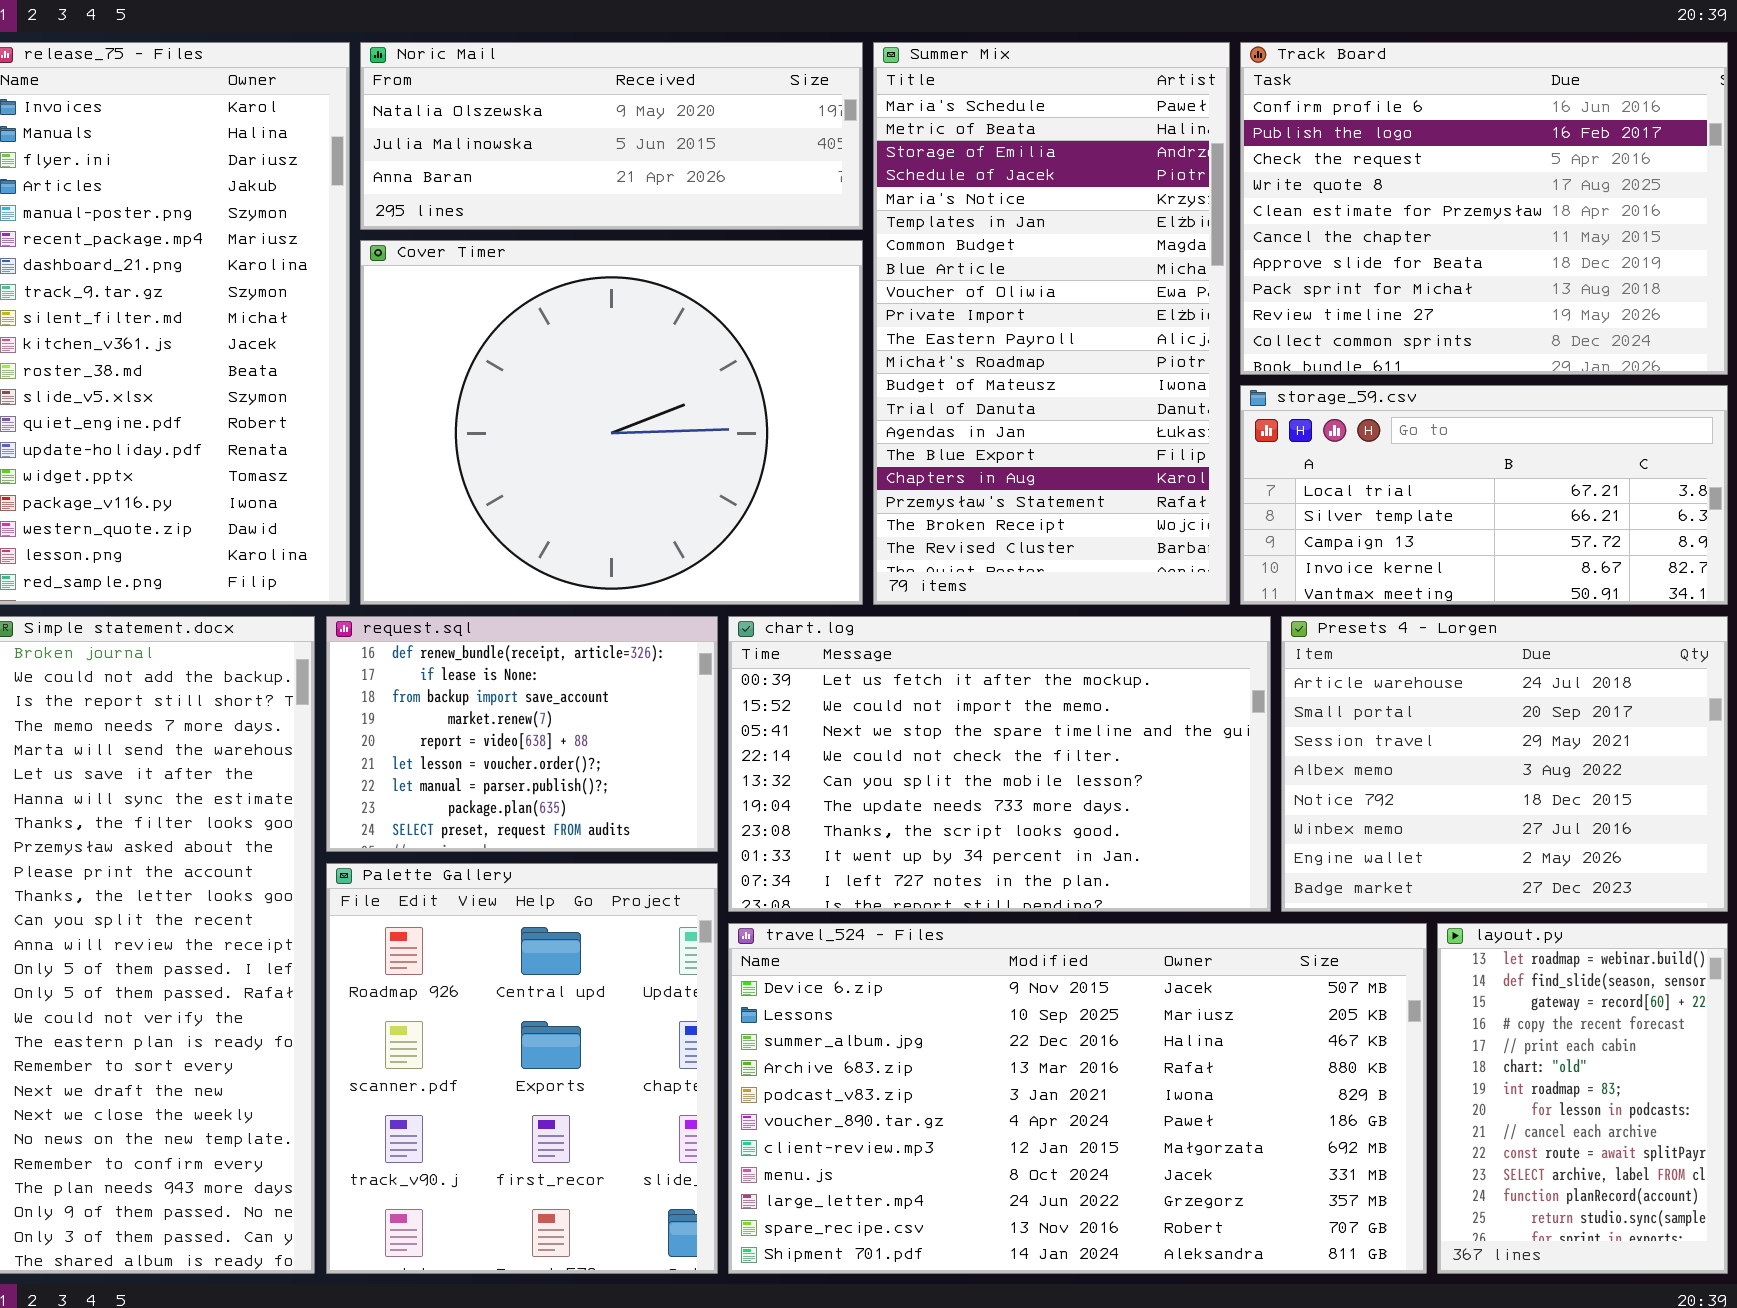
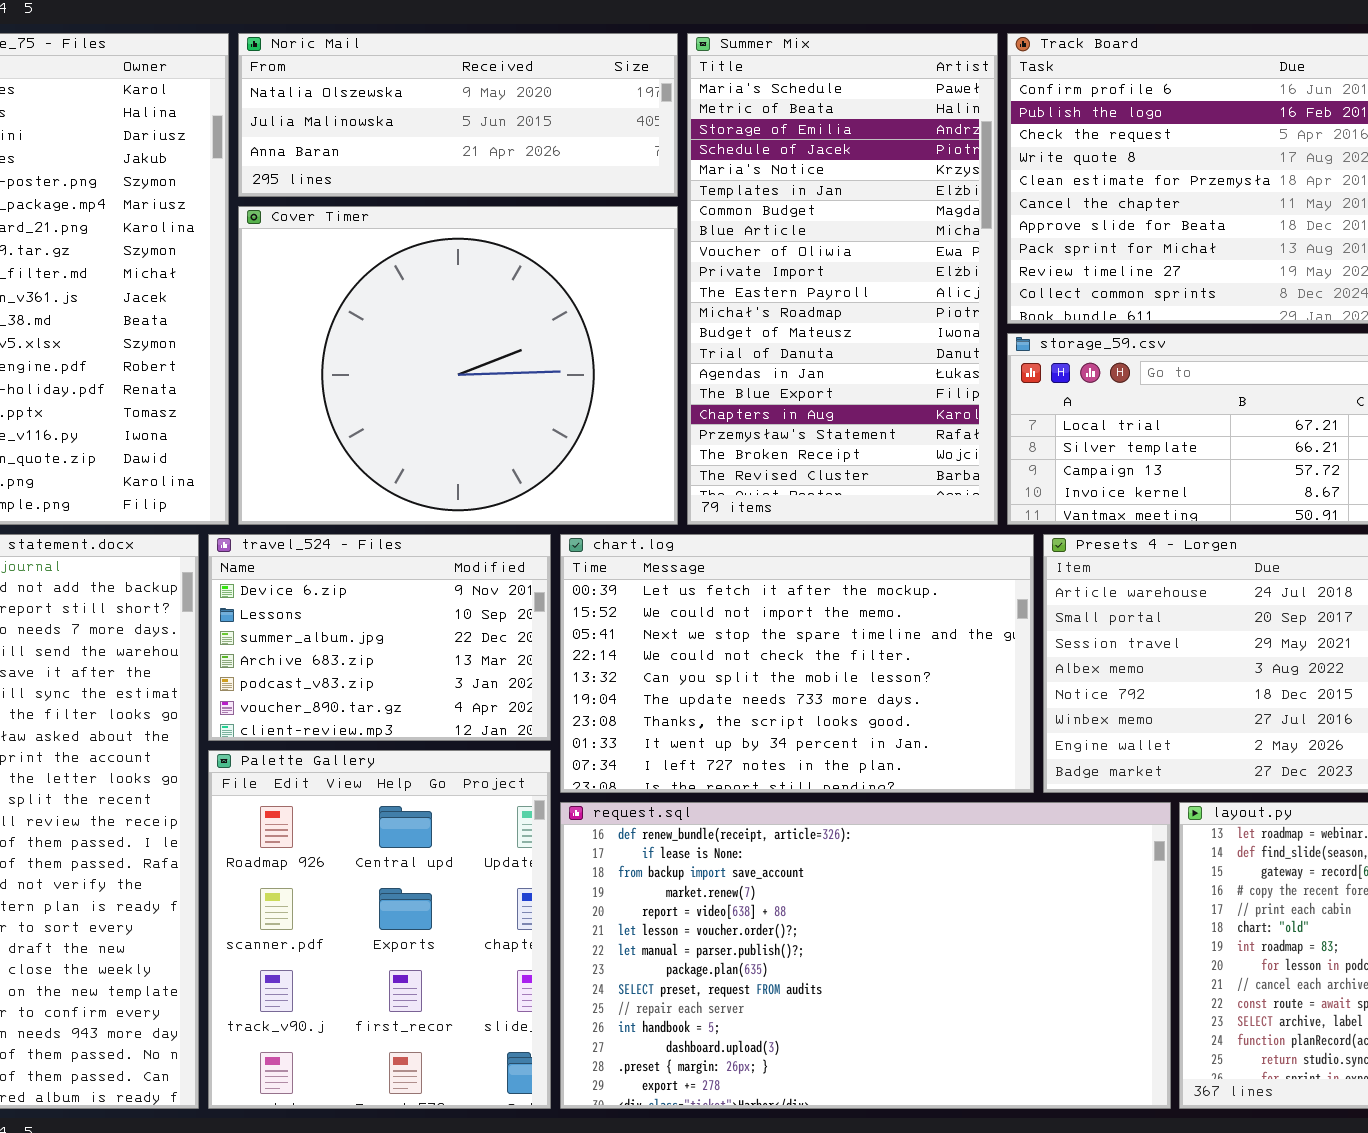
request.sql: [326,616,718,852] -> [560,802,1171,1109], moved, resized
travel_524 - Files: [728,923,1427,1274] -> [208,534,551,741], moved, resized

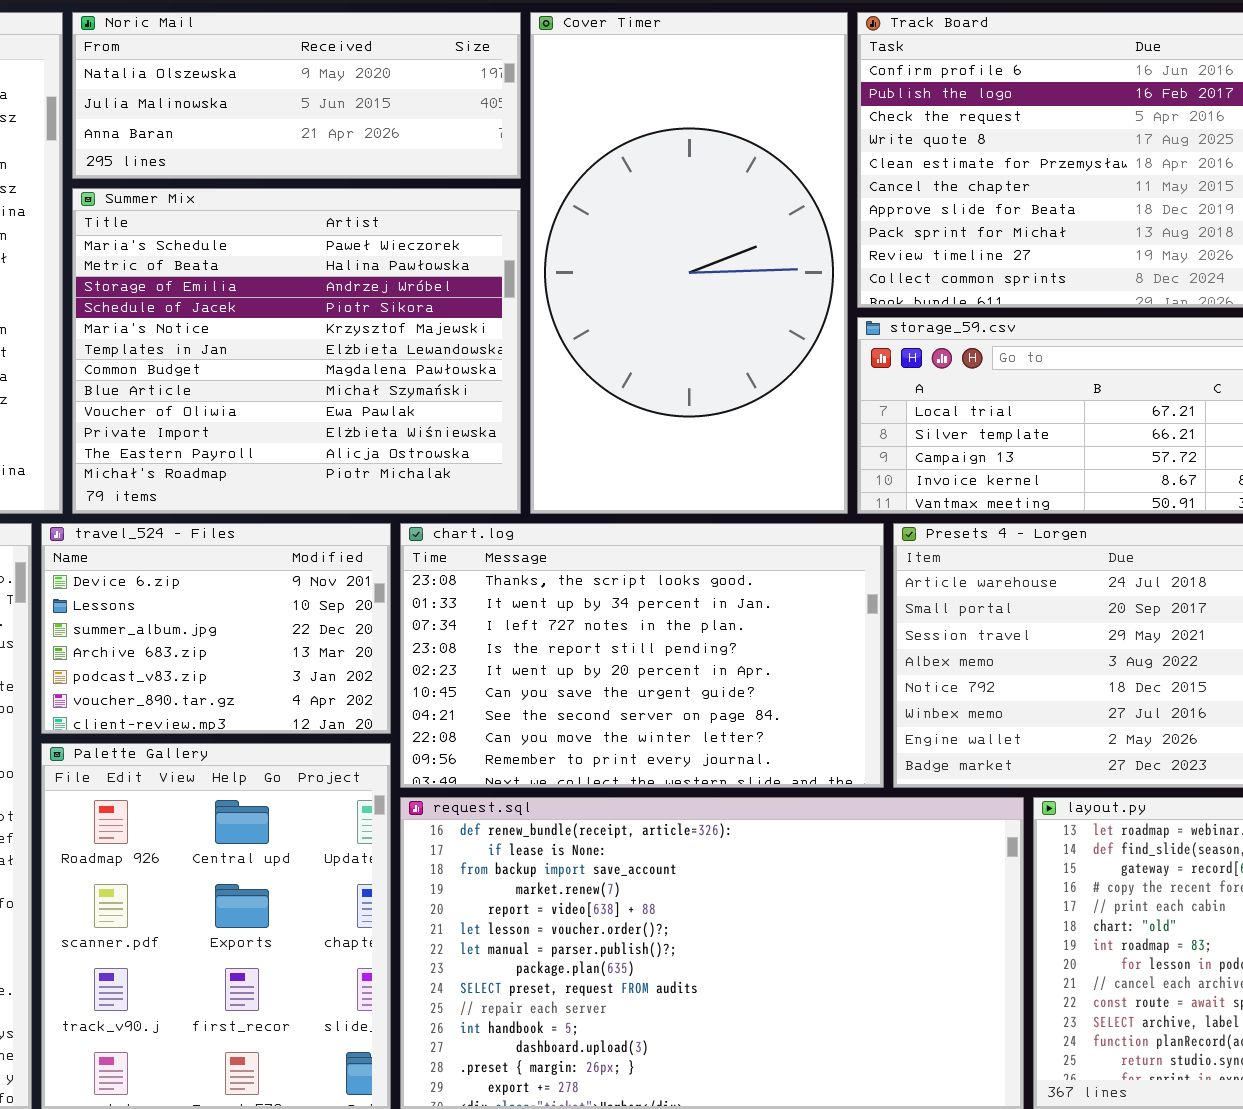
Summer Mix: [687,33,998,525] -> [72,188,521,514], moved, resized
Cover Timer: [238,206,678,525] -> [530,12,848,514], moved, resized
chart.log: [560,534,1034,793] -> [400,523,884,788], scrolled down 6 rows

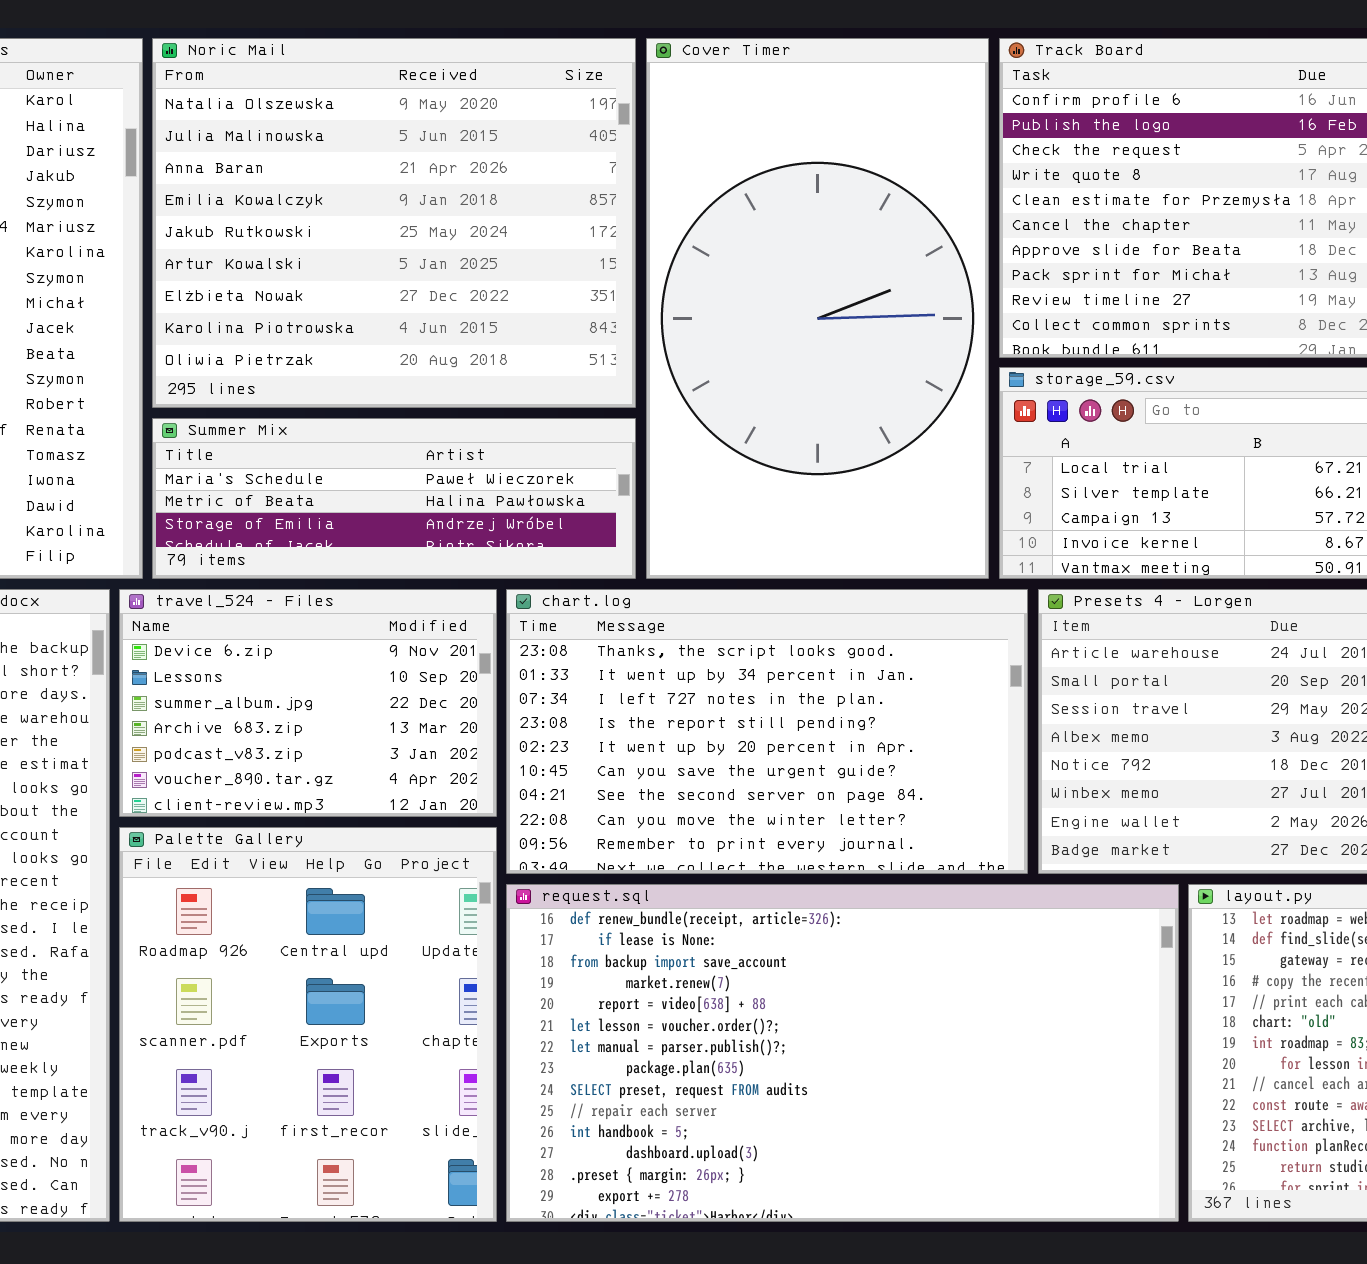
Noric Mail: [72,12,521,179] -> [152,38,636,408], resized
Summer Mix: [72,188,521,514] -> [152,418,636,579], resized

